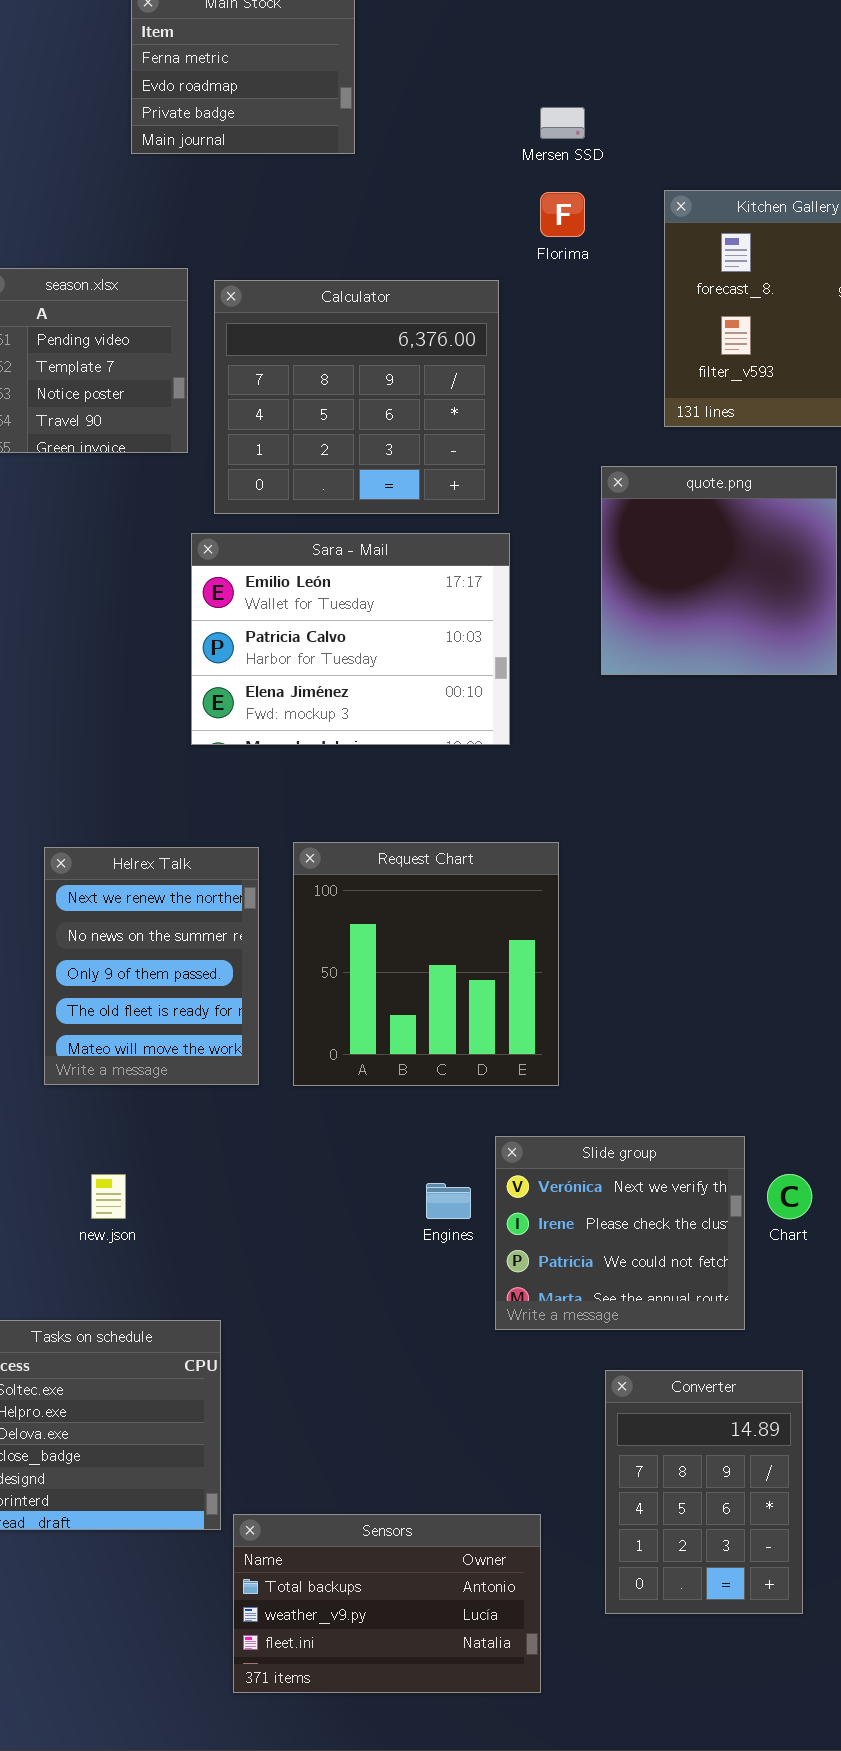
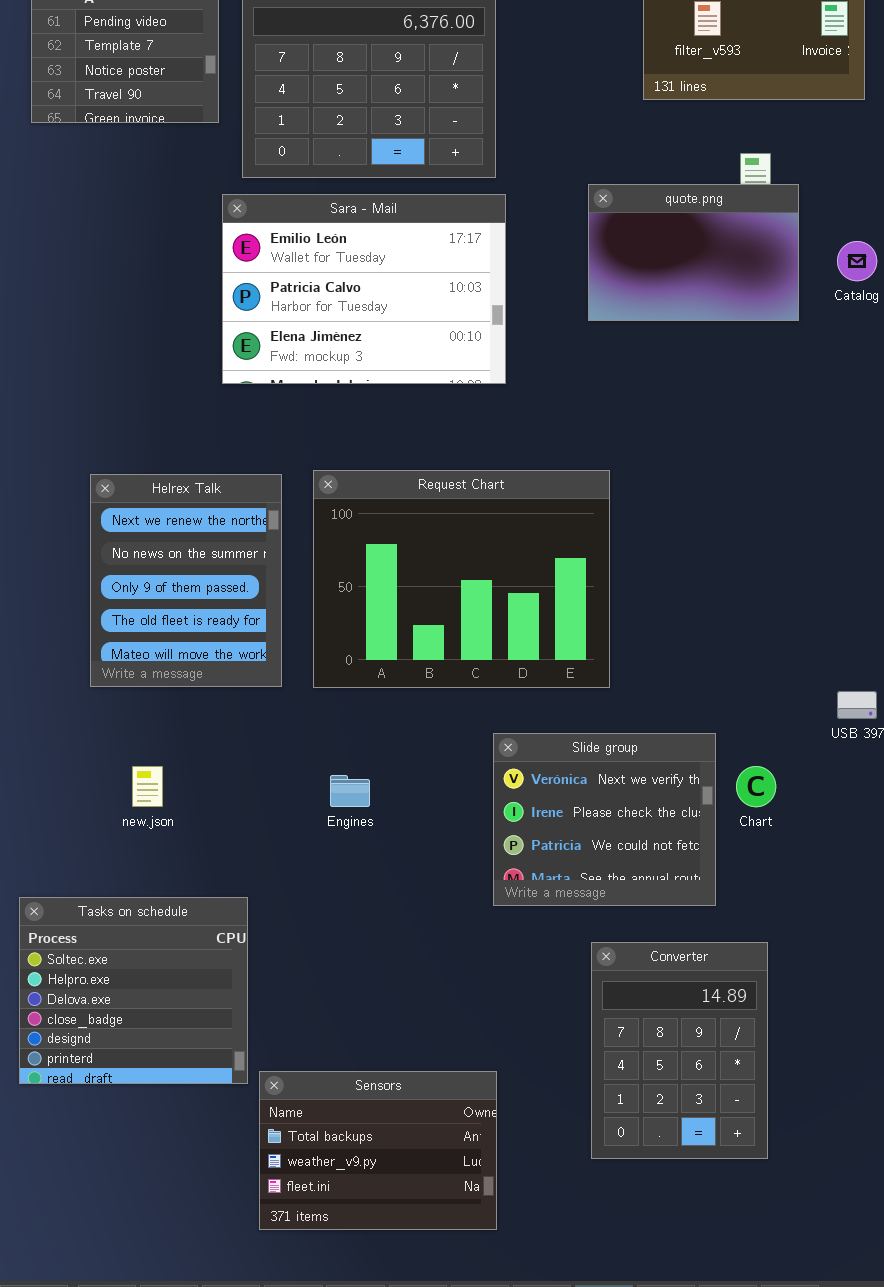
quote.png: [601,466,837,675] -> [588,184,799,321], resized
Request Chart: [293,842,559,1086] -> [313,470,610,688], resized
Engines: [426,1183,471,1219] -> [330,775,370,807], moved
Sensors: [233,1514,541,1693] -> [259,1071,497,1230], resized

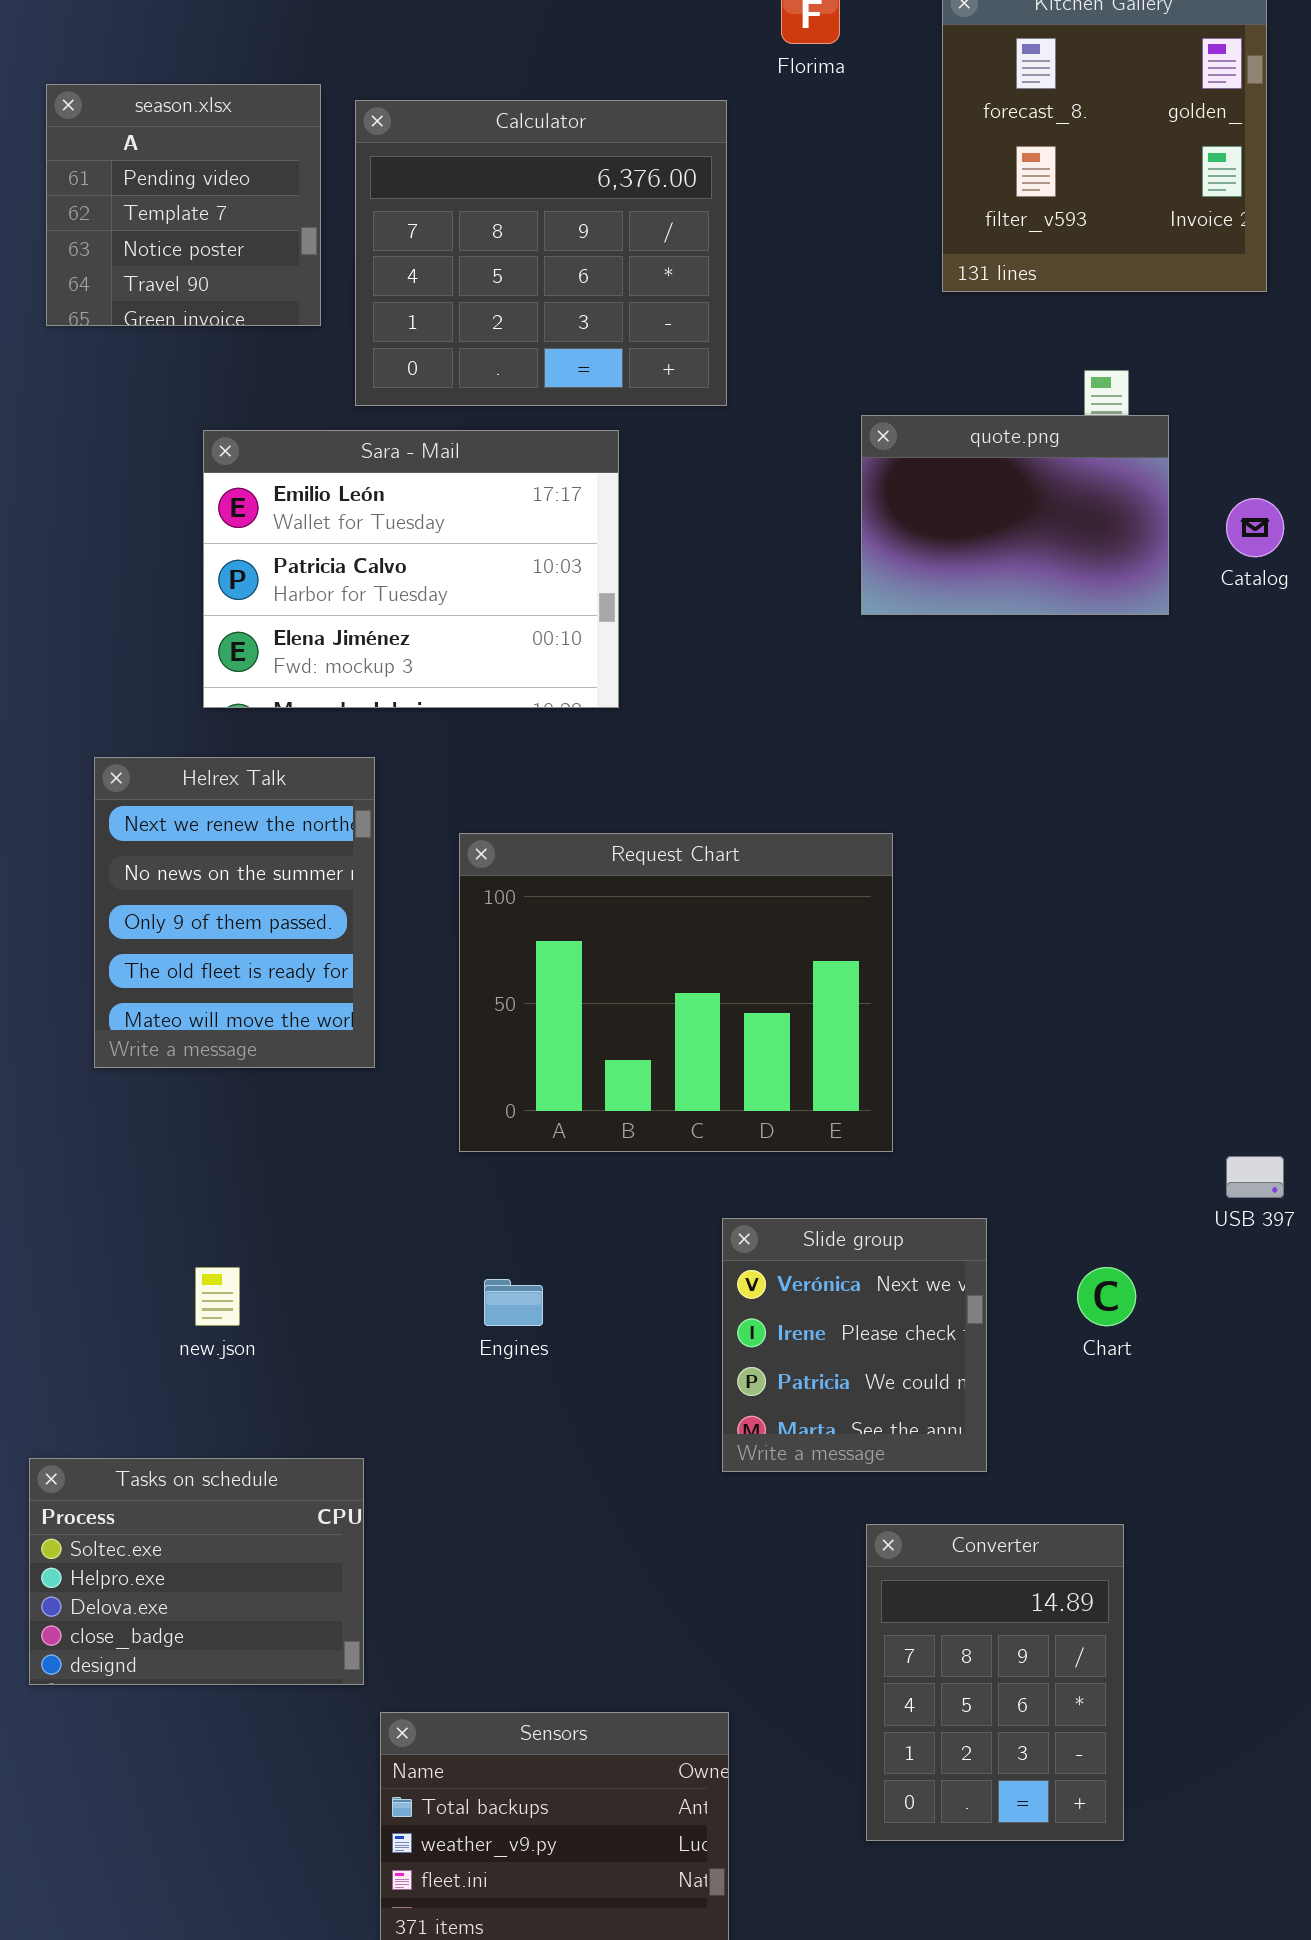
Sara - Mail: [222,194,506,384] -> [203,430,619,708], moved
Helrex Talk: [90,474,282,687] -> [94,757,375,1068], moved
Slide group: [493,733,716,906] -> [722,1218,987,1472], resized
Tasks on schedule: [19,897,248,1084] -> [29,1458,364,1685], resized

